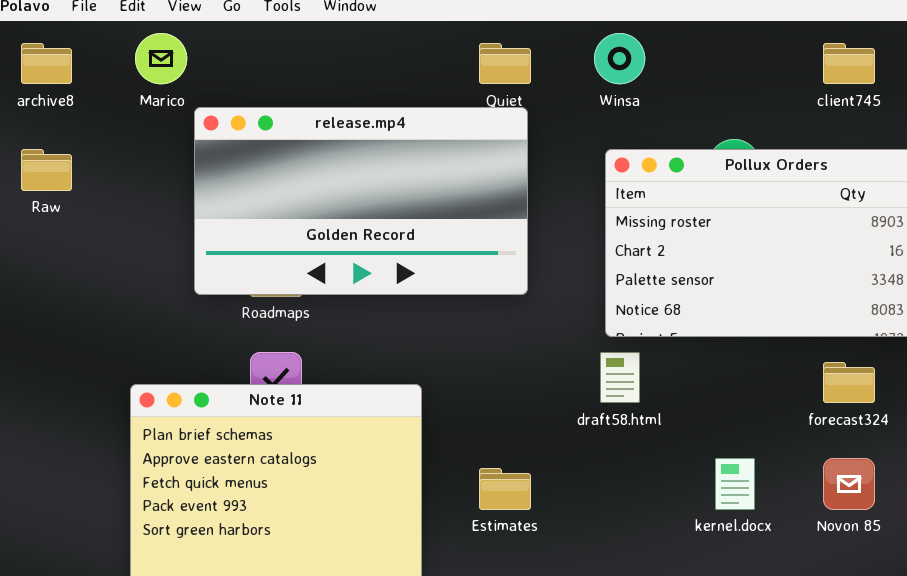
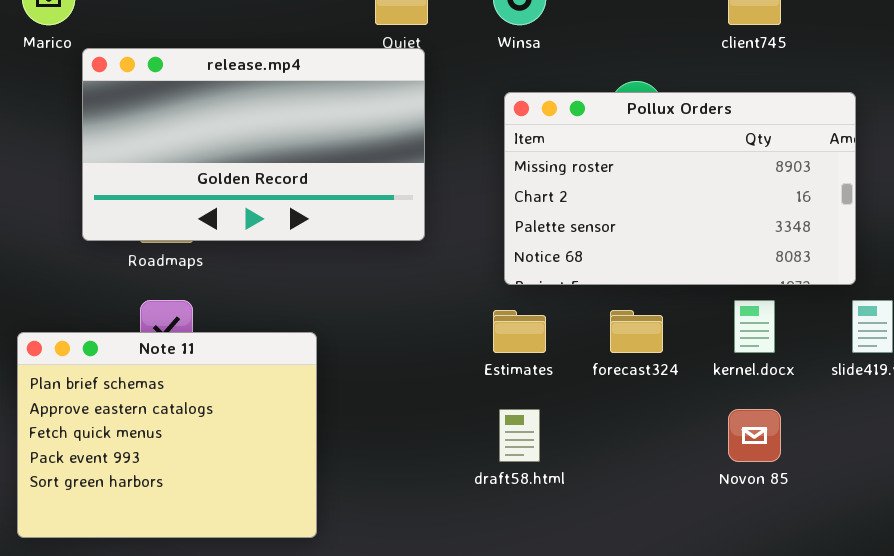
draft58.html: [600,352,640,403] -> [499,409,540,462], moved
forecast324: [823,362,875,403] -> [610,310,663,353], moved
kernel.docx: [715,458,755,510] -> [734,300,775,353], moved
Estimates: [479,468,531,510] -> [493,310,546,353], moved

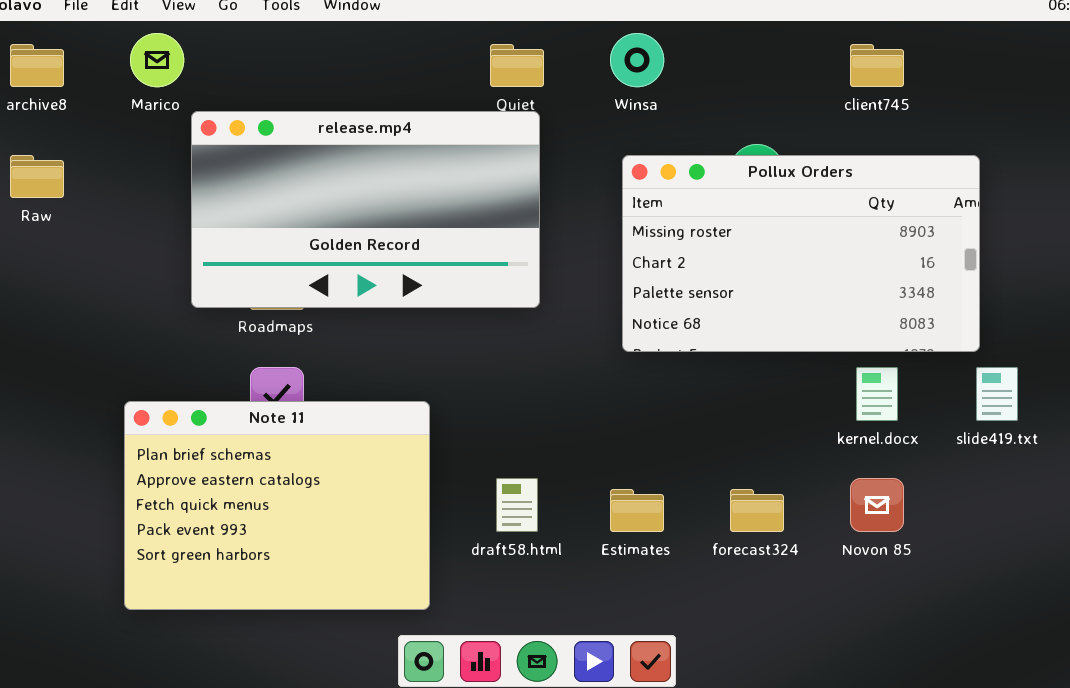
Estimates: [493,310,546,353] -> [610,489,664,532], moved
forecast324: [610,310,663,353] -> [730,489,784,532], moved
draft58.html: [499,409,540,462] -> [496,478,538,532], moved

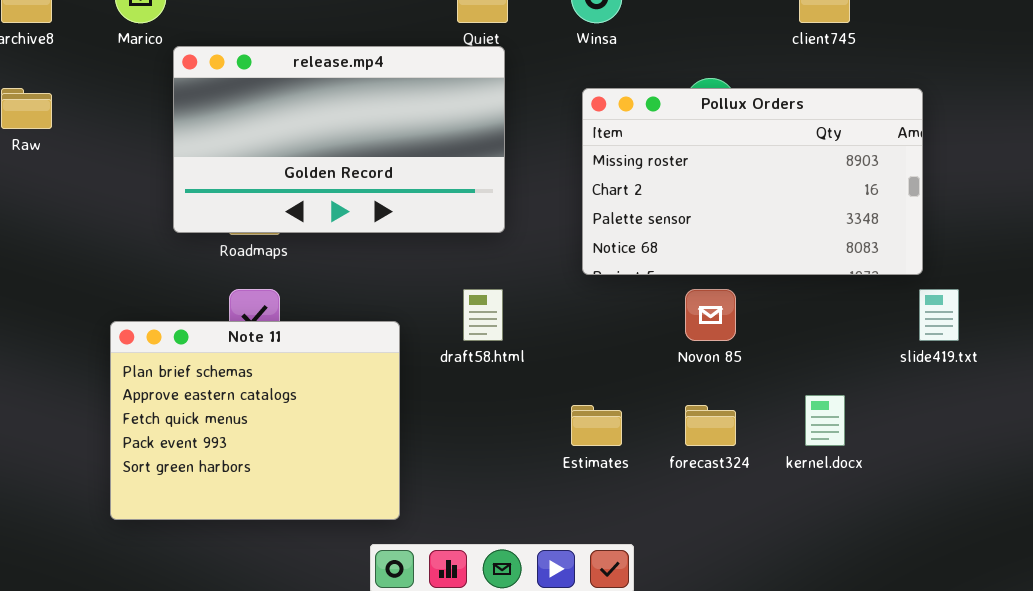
kernel.docx: [856,367,898,421] -> [805,395,845,446], moved
draft58.html: [496,478,538,532] -> [463,289,503,341], moved
Novon 85: [850,478,904,532] -> [685,289,736,341], moved

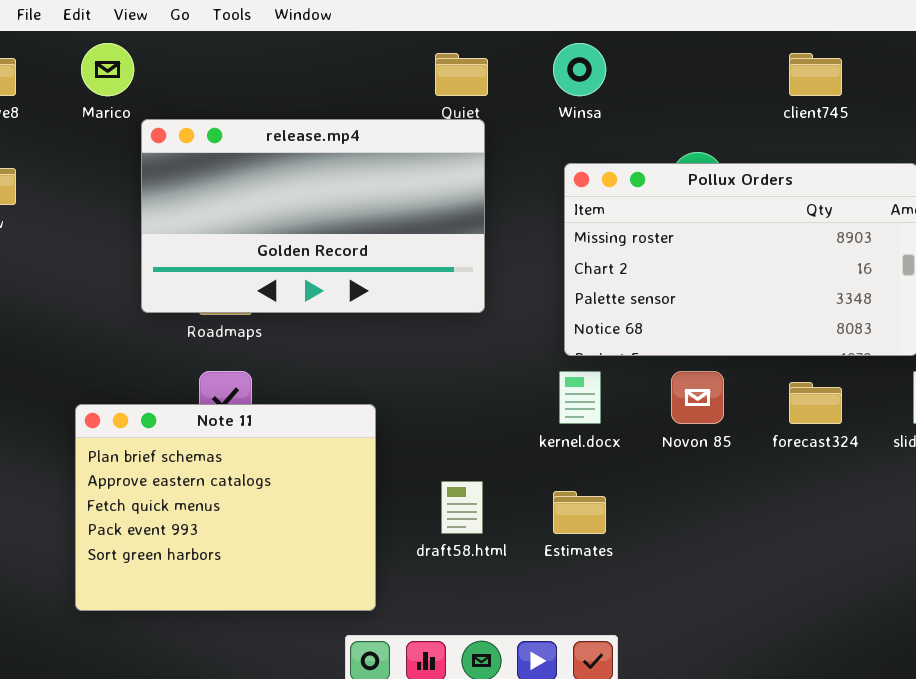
draft58.html: [463,289,503,341] -> [441,481,483,534], moved
kernel.docx: [805,395,845,446] -> [559,371,601,424], moved
forecast324: [685,405,736,446] -> [789,382,842,424], moved

